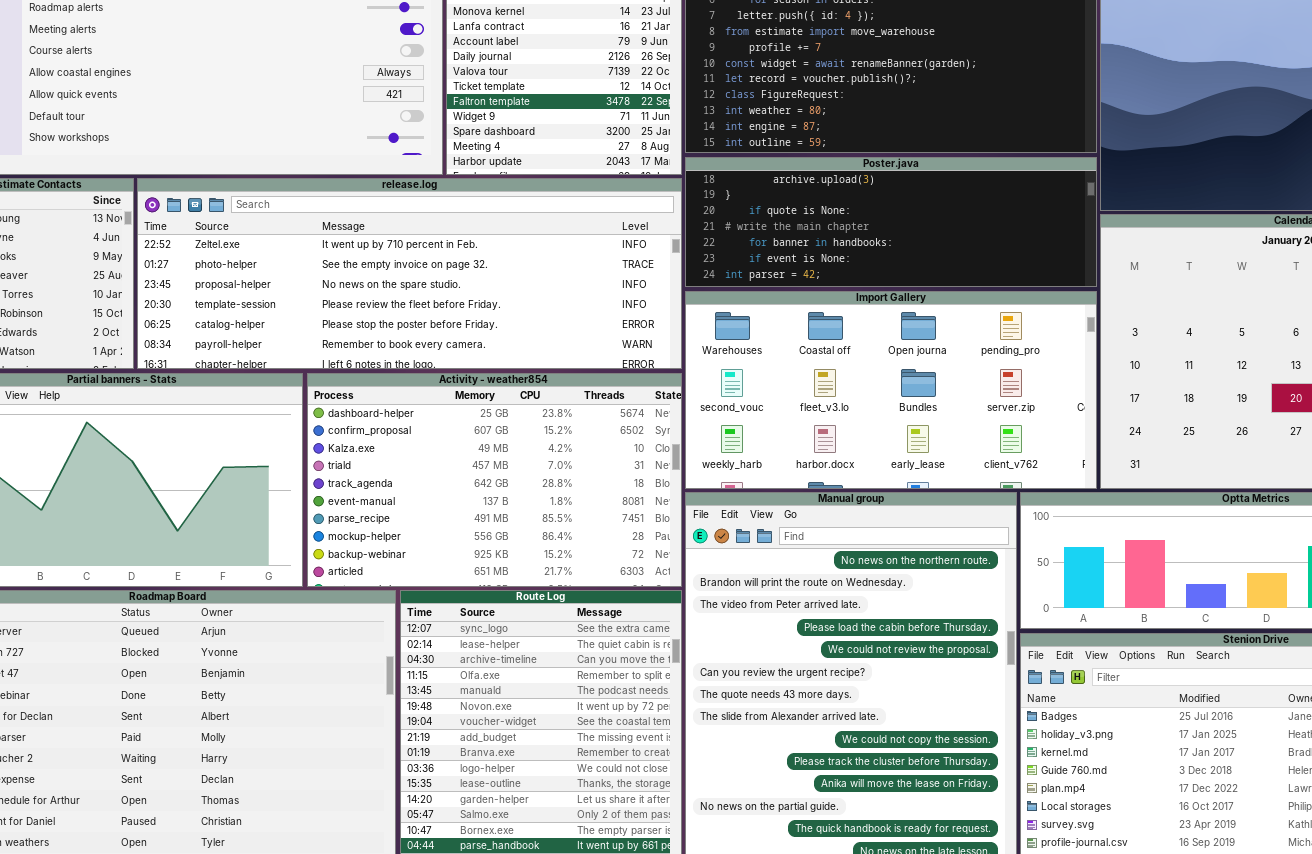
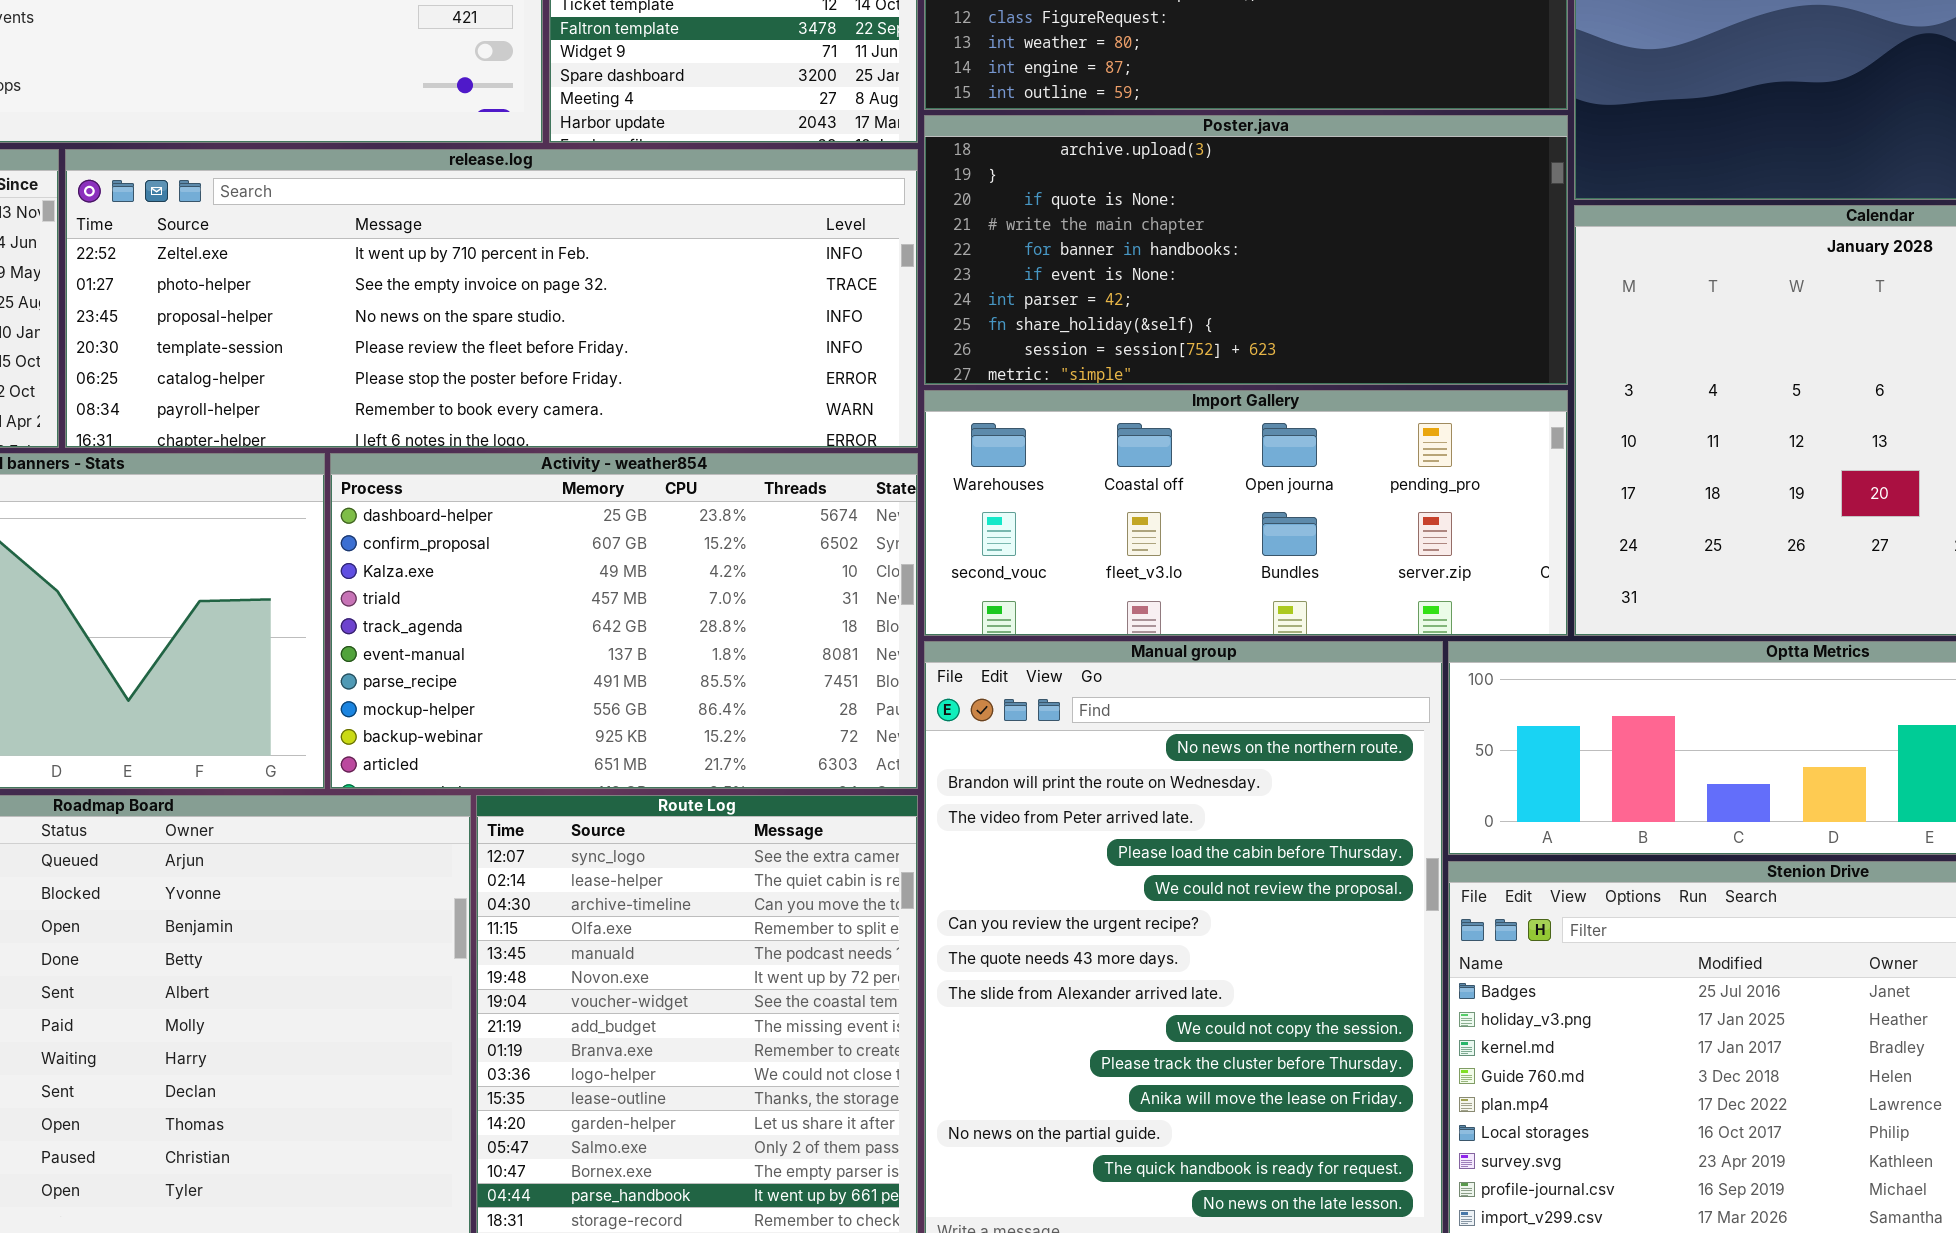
Poster.java: [685,157,1097,287] -> [924,115,1568,385], resized
Import Gallery: [685,291,1097,489] -> [924,390,1568,636], resized

